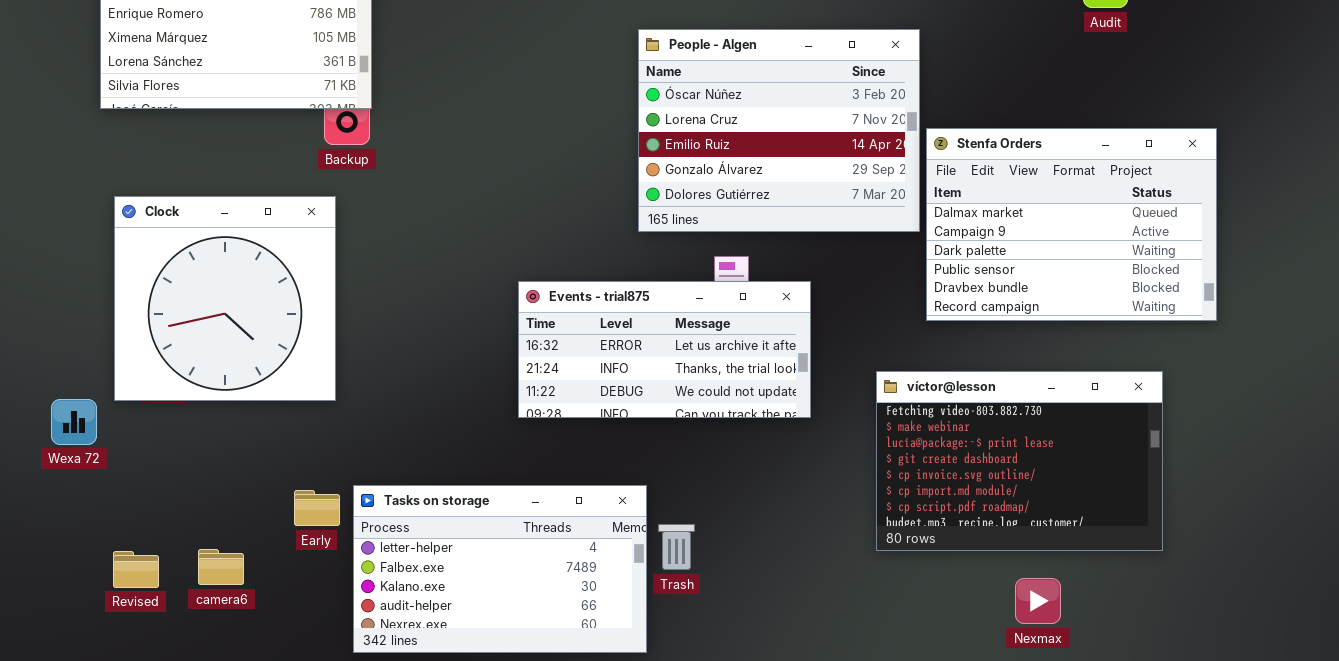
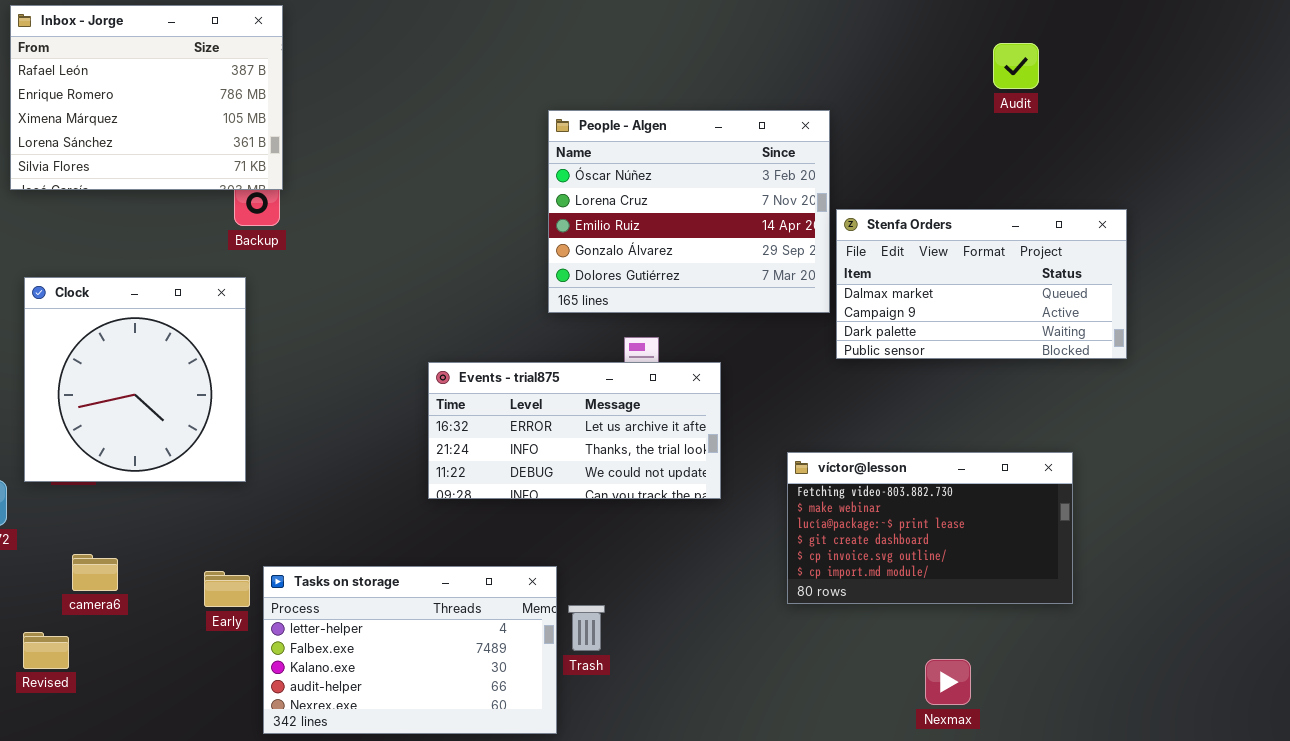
Stenfa Orders: [926,128,1217,321] -> [836,209,1127,359], resized
víctor@lesson: [876,371,1163,551] -> [787,452,1073,604], resized
camera6: [198,549,244,585] -> [72,554,118,591], moved

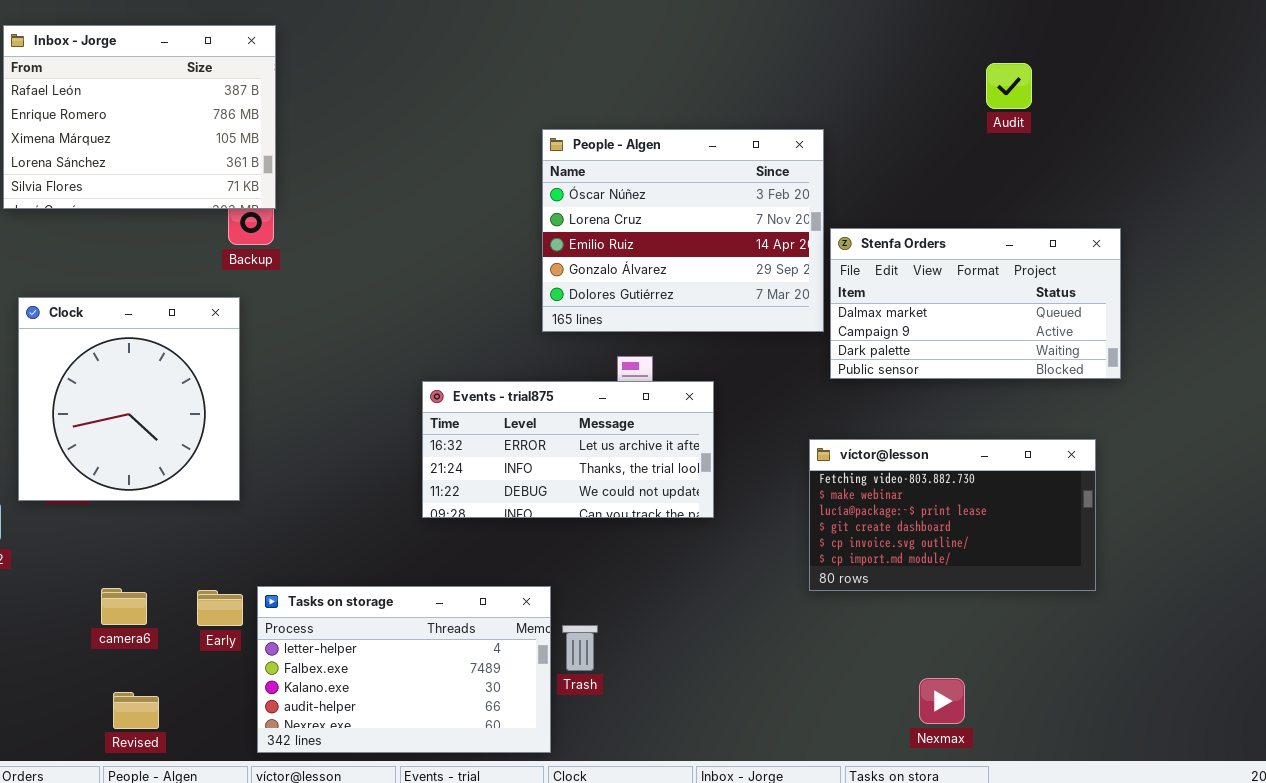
víctor@lesson: [787,452,1073,604] -> [809,439,1096,591], moved
camera6: [72,554,118,591] -> [101,588,147,625], moved
Revised: [23,632,69,669] -> [113,692,159,729], moved

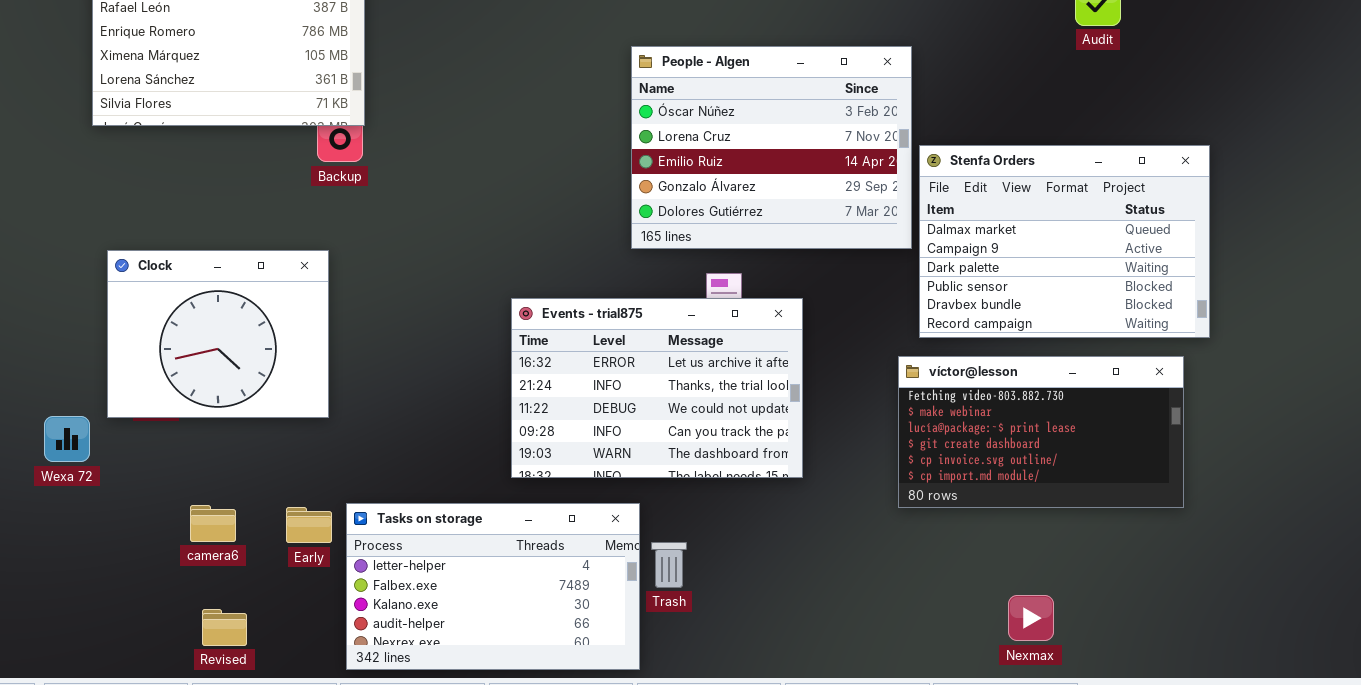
Stenfa Orders: [830,228,1121,379] -> [919,145,1210,338], resized
Clock: [18,297,240,501] -> [107,250,329,418], resized
Events - trial875: [422,381,714,518] -> [511,298,803,478], resized

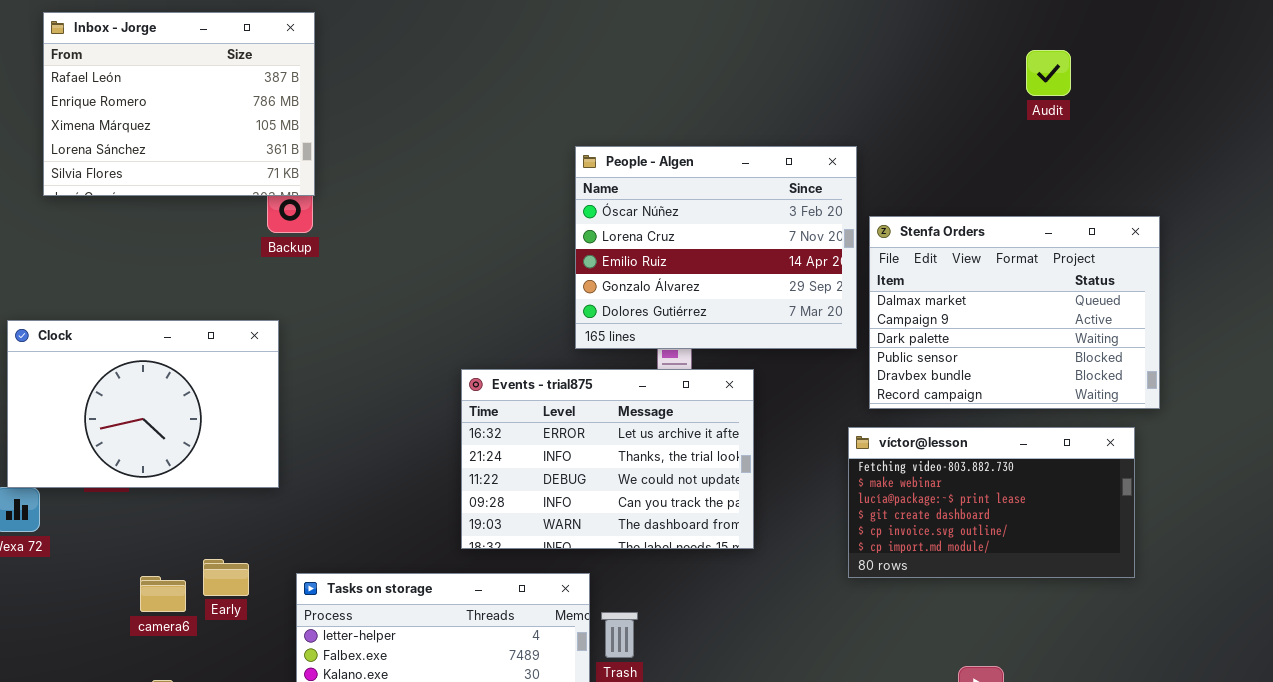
People - Algen: [631,46,912,249] -> [575,146,857,349], moved
Clock: [107,250,329,418] -> [7,320,279,488], resized
Early: [286,507,332,543] -> [203,559,249,596], moved

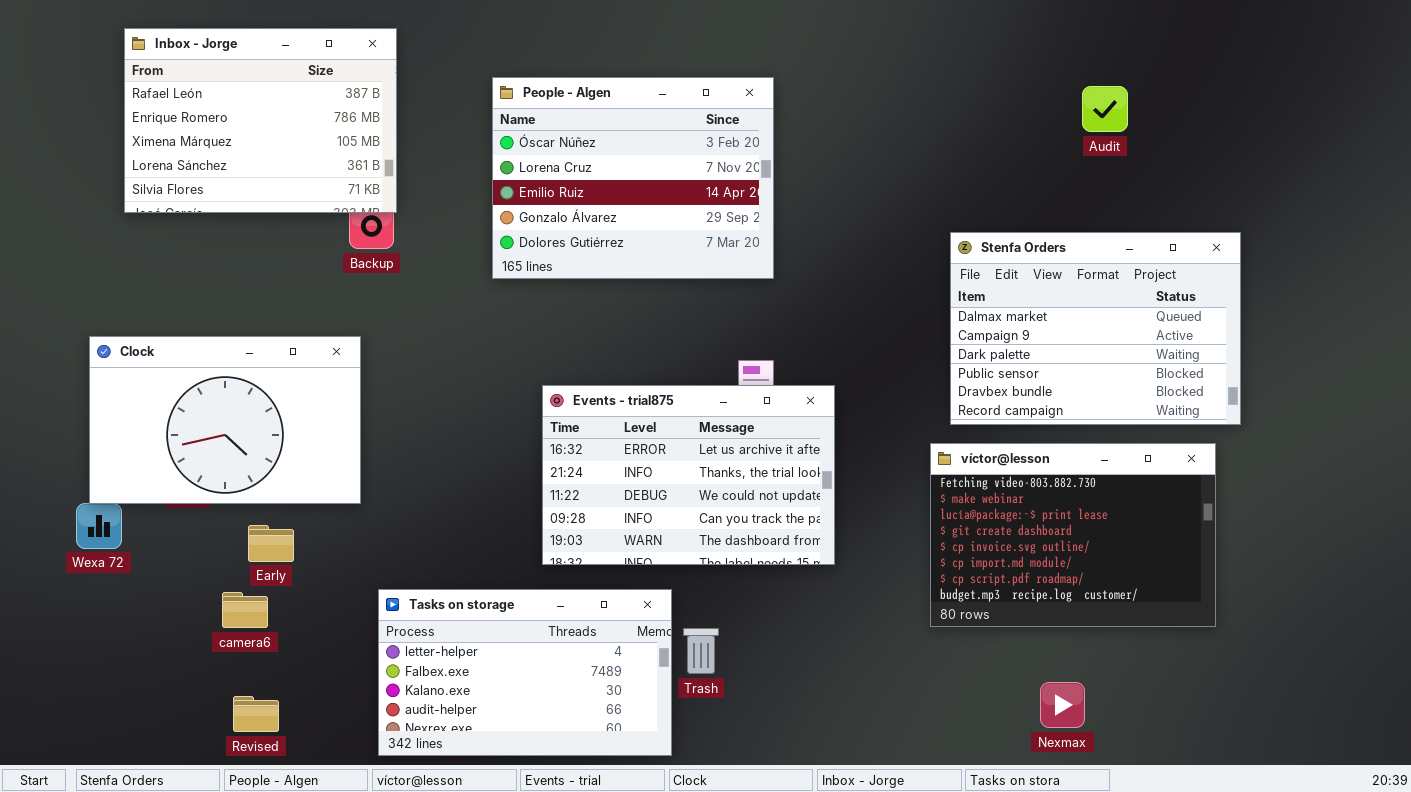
Audit: [1026,50,1071,96] -> [1082,86,1128,132], moved
People - Algen: [575,146,857,349] -> [492,77,774,279], moved
víctor@lesson: [848,427,1135,578] -> [930,443,1216,627], resized
Early: [203,559,249,596] -> [248,525,294,562], moved

